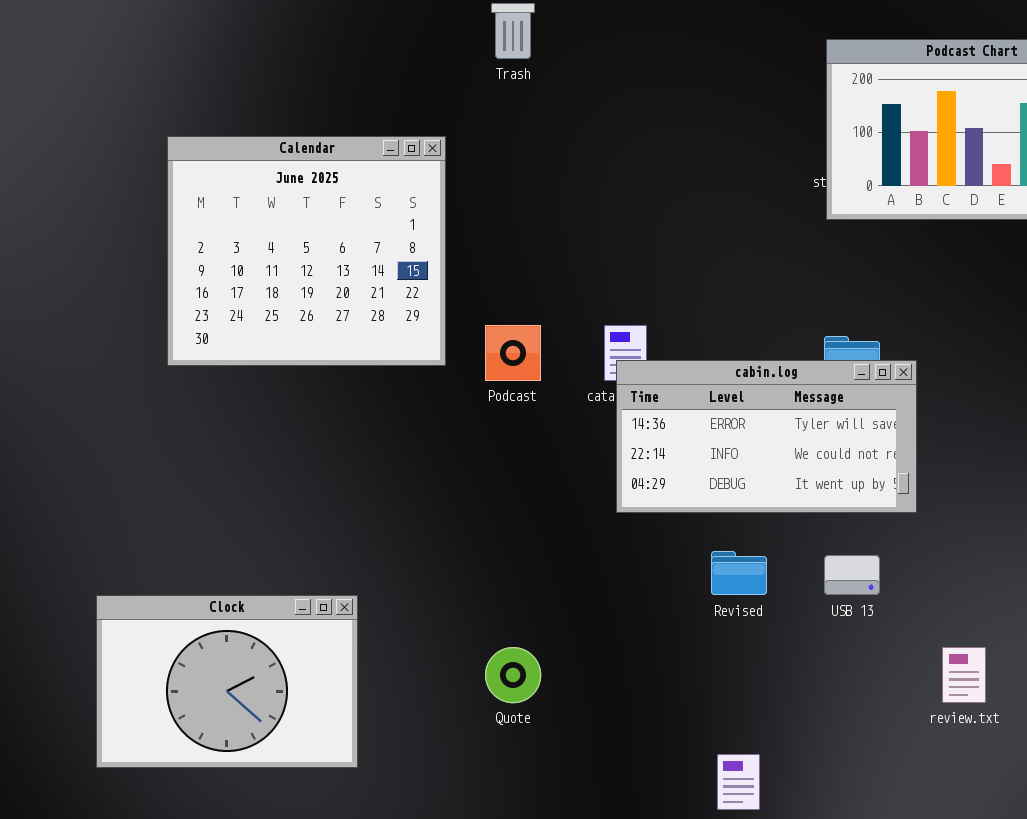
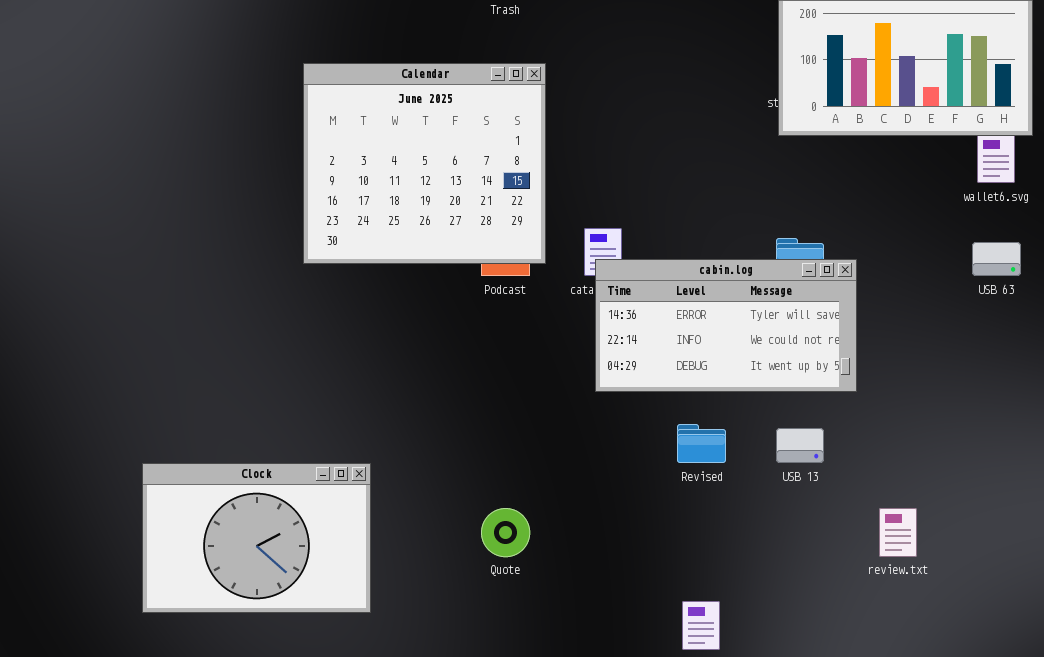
Calendar: [167,136,446,366] -> [303,63,546,264], moved

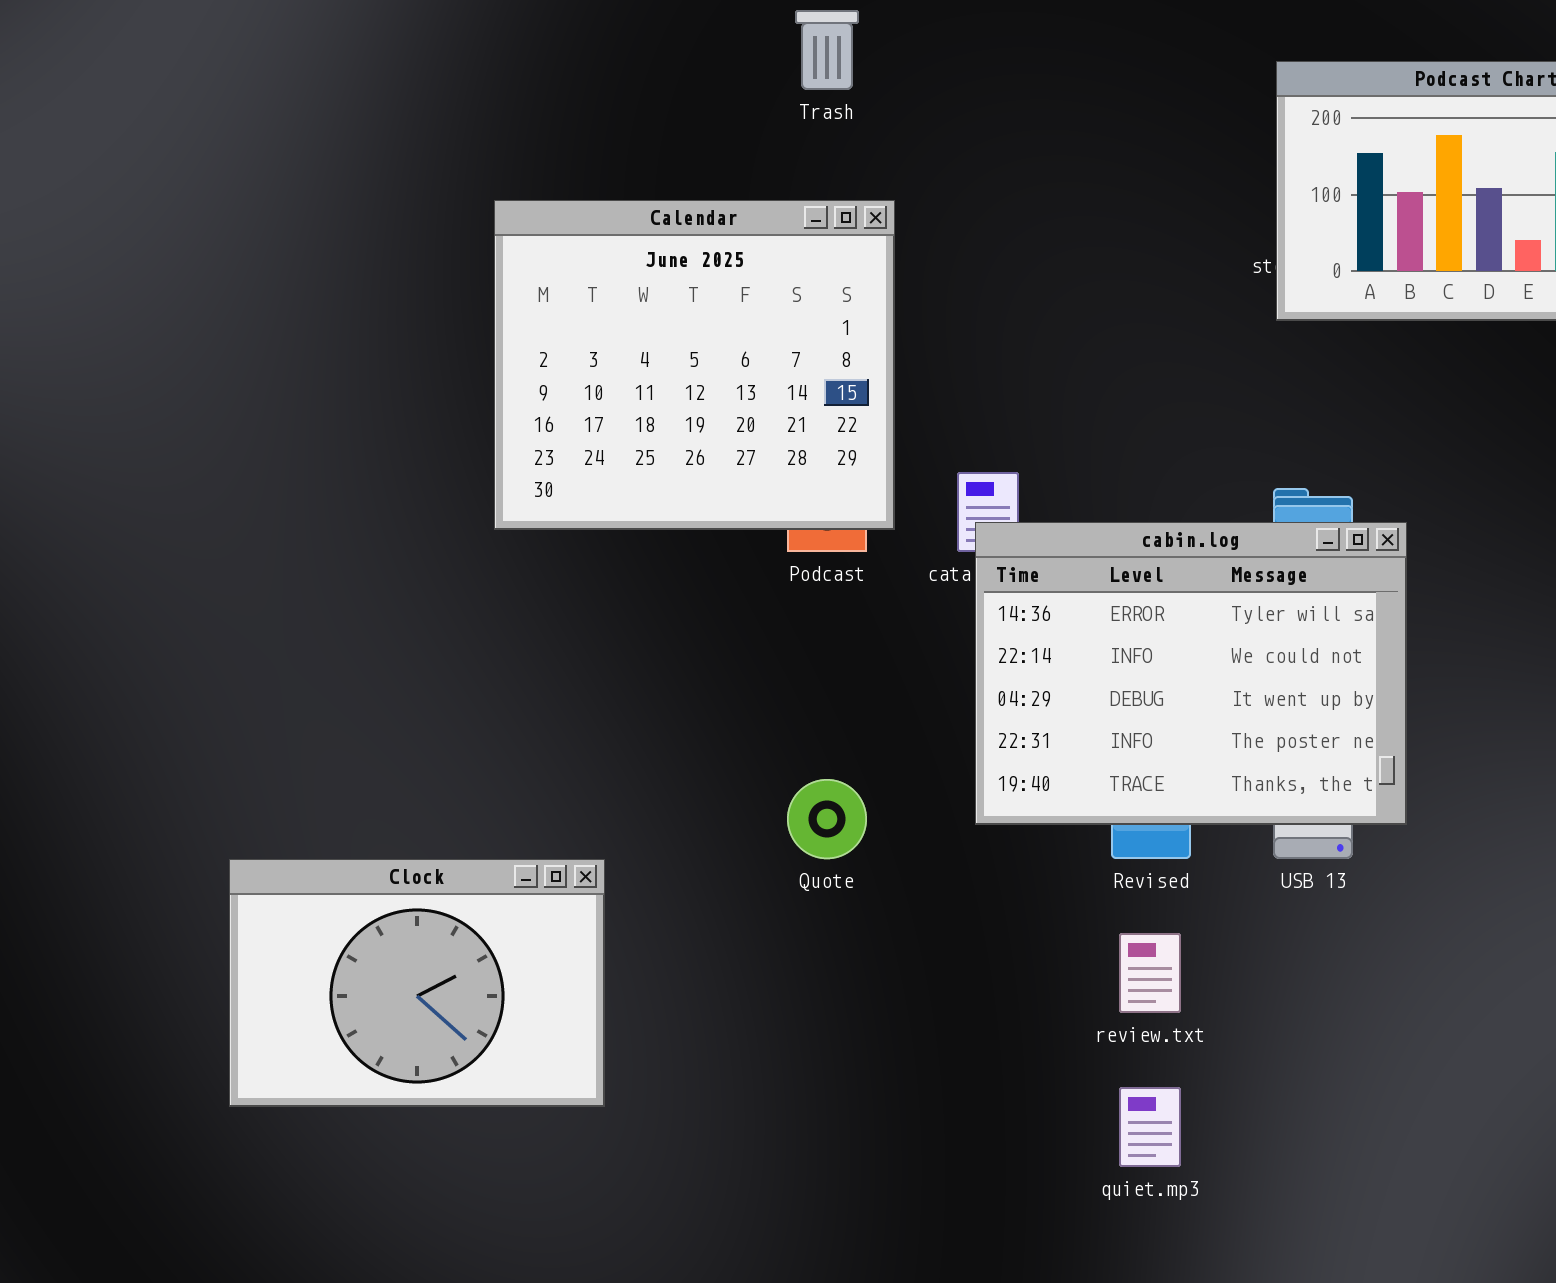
cabin.log: [595,259,857,392] -> [975,522,1407,825], resized
Quote: [481,508,530,557] -> [787,779,867,859], moved
review.txt: [879,508,917,557] -> [1119,933,1181,1013], moved

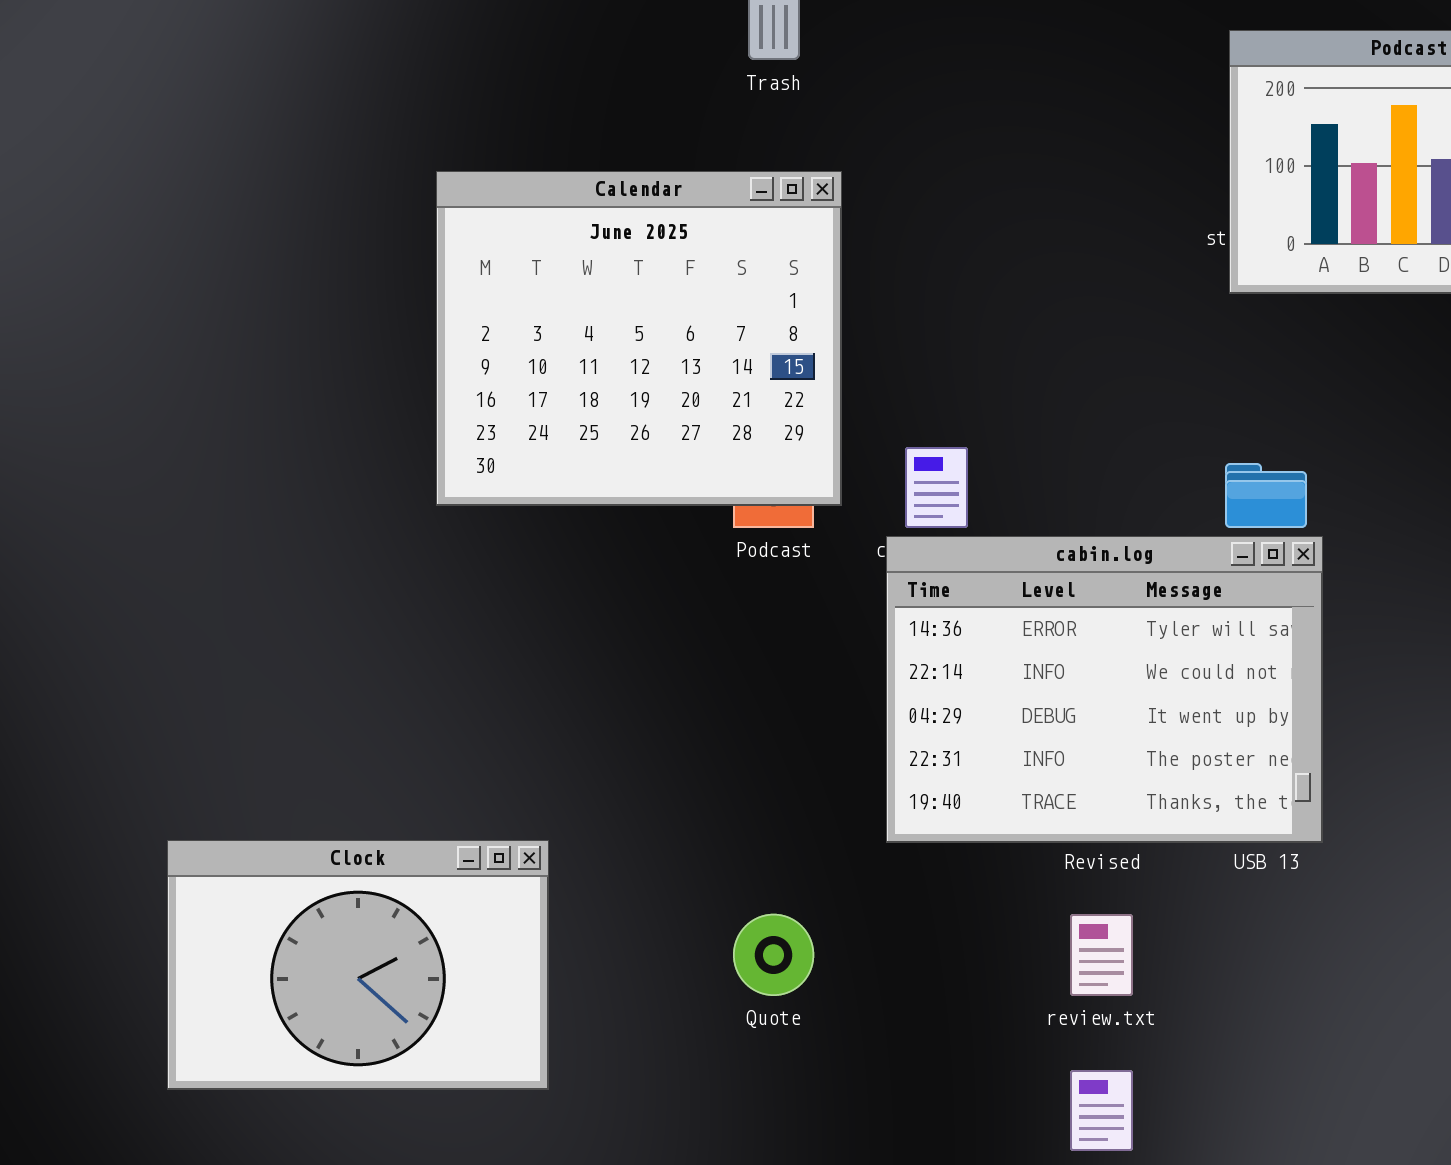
cabin.log: [975,522,1407,825] -> [886,536,1323,843], moved
Quote: [787,779,867,859] -> [733,914,814,996], moved

